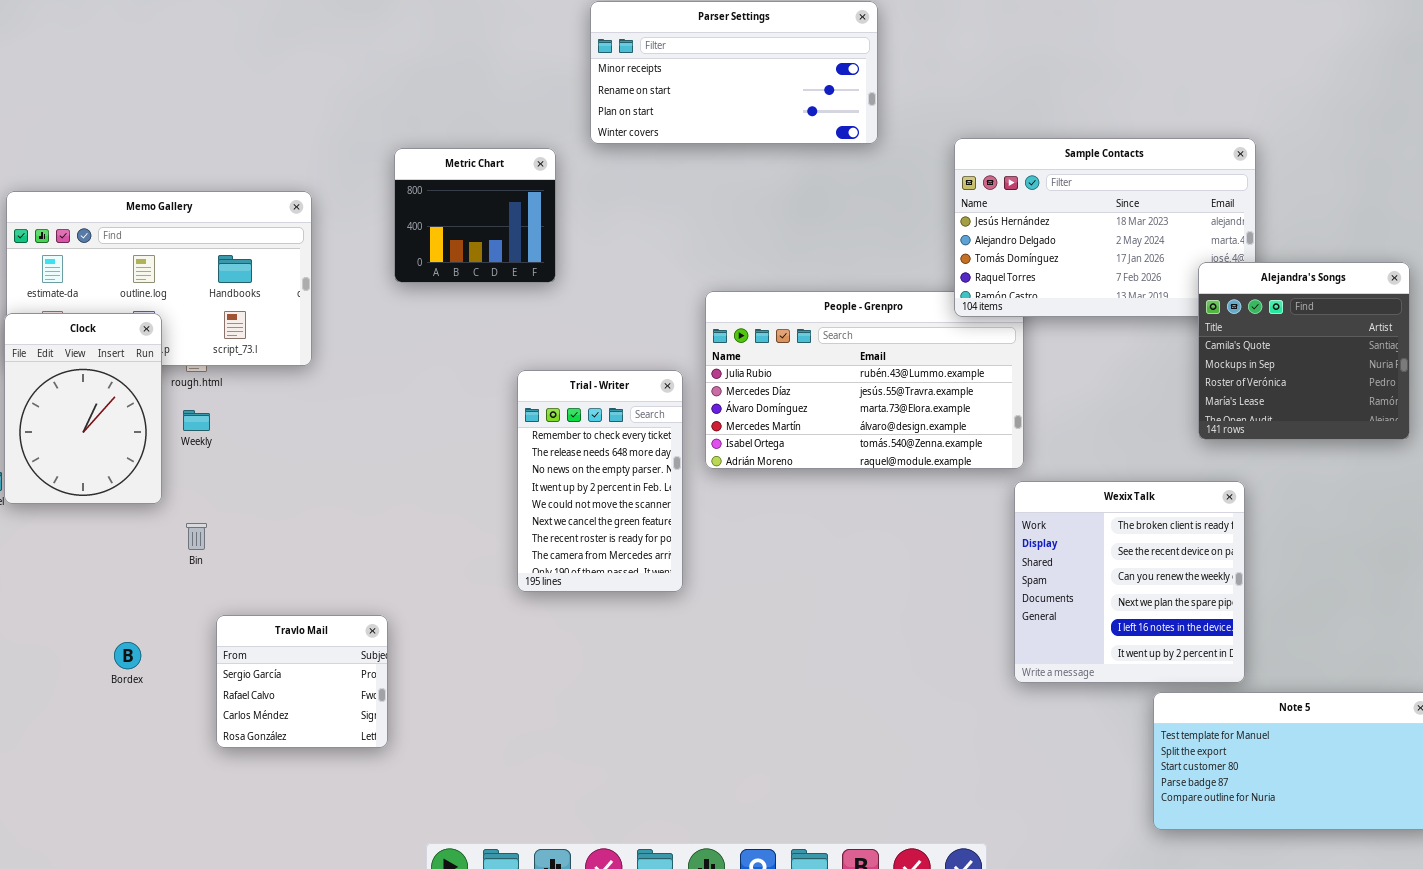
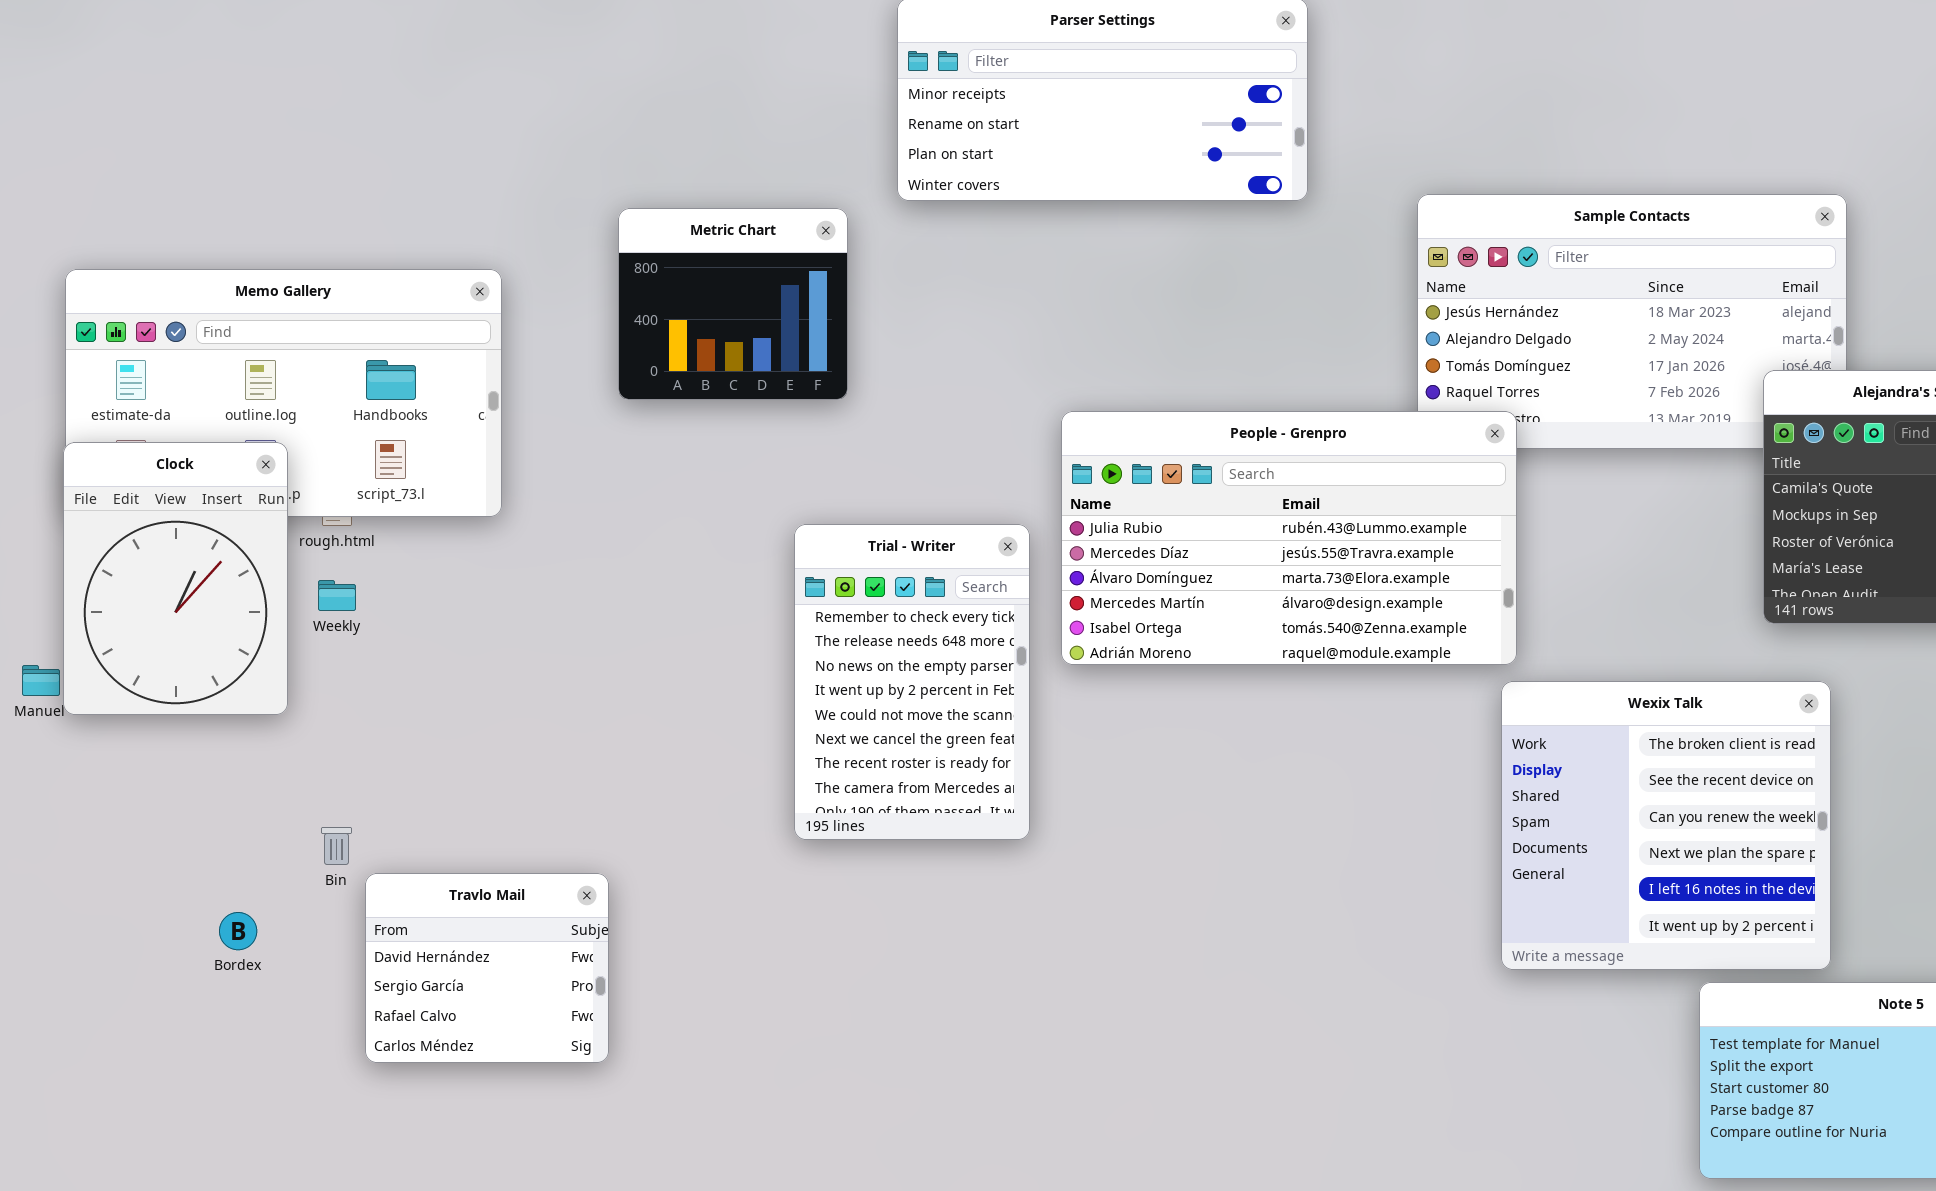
People - Grenpro: [705,291,1024,469] -> [1061,411,1517,665], raised
Bin: [186,523,207,550] -> [321,827,352,865], moved
Travlo Mail: [216,615,388,748] -> [365,873,609,1063], scrolled up 1 row

